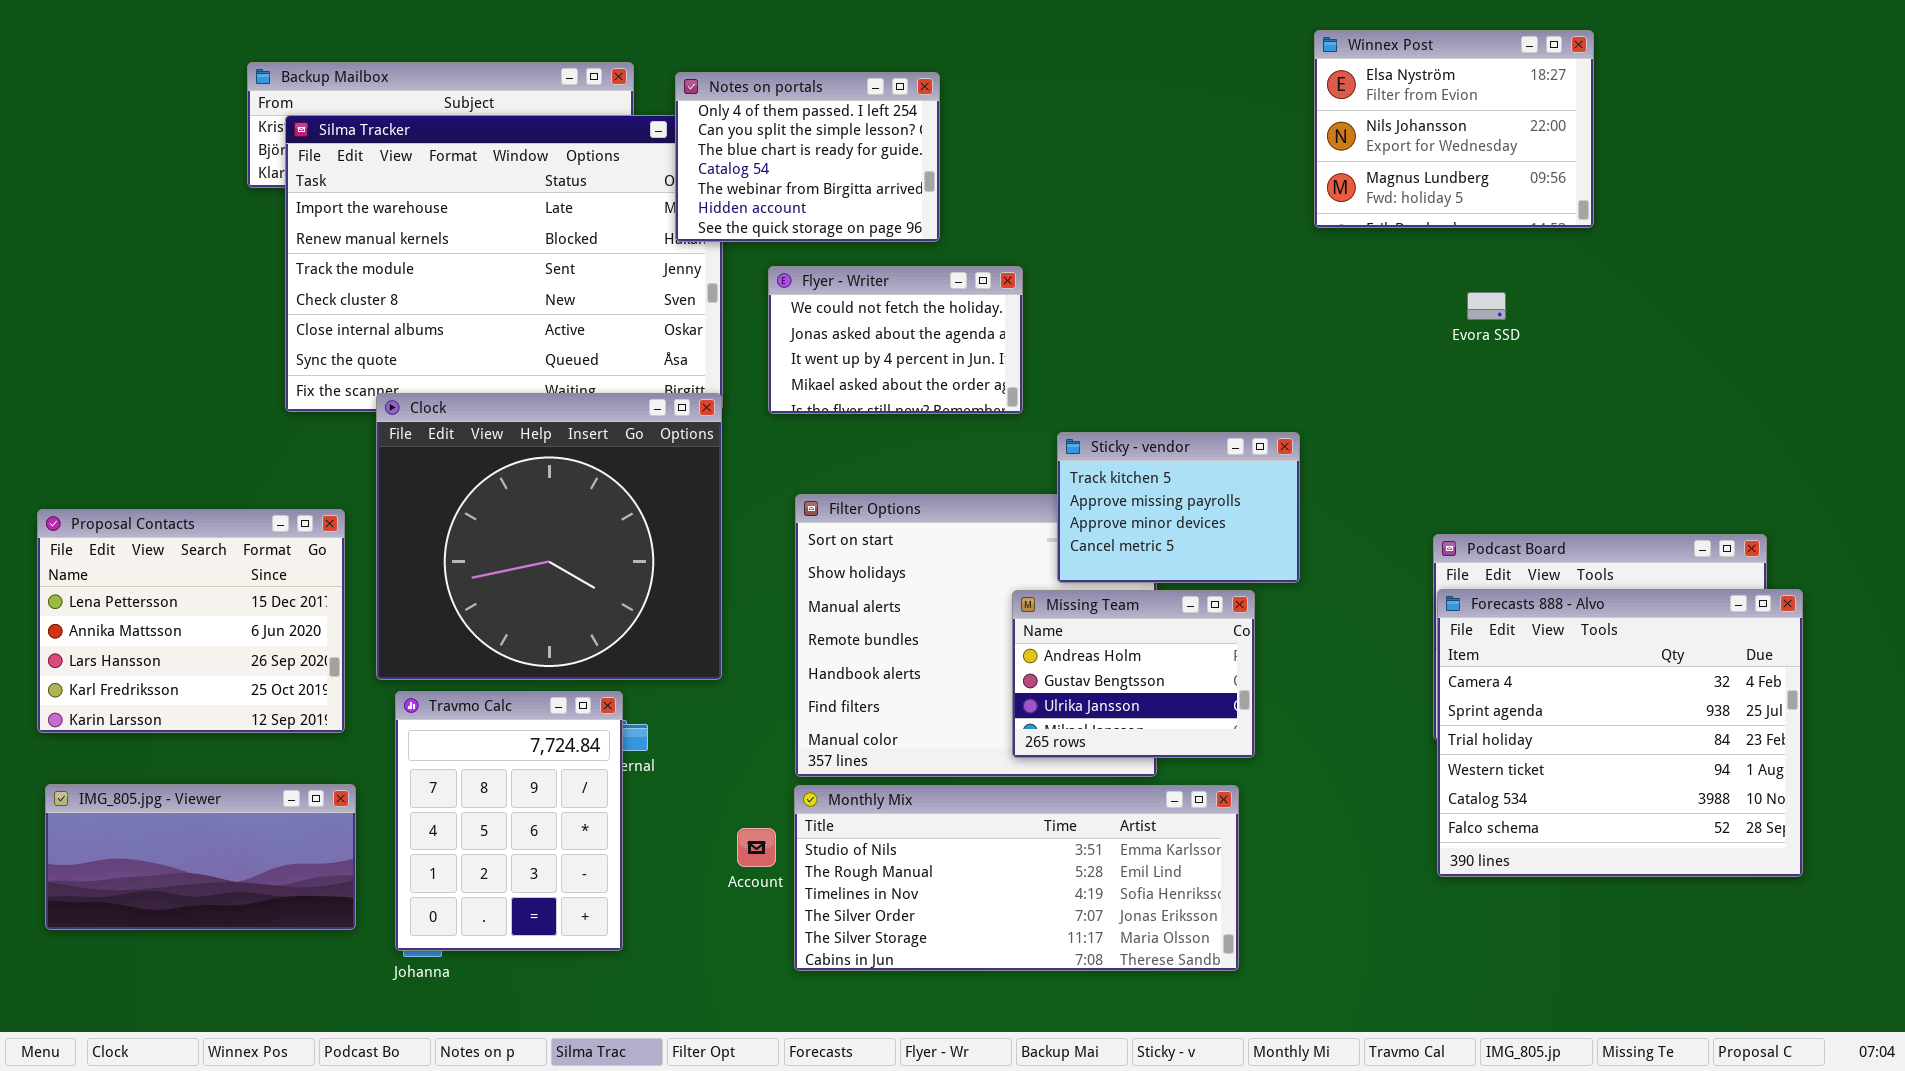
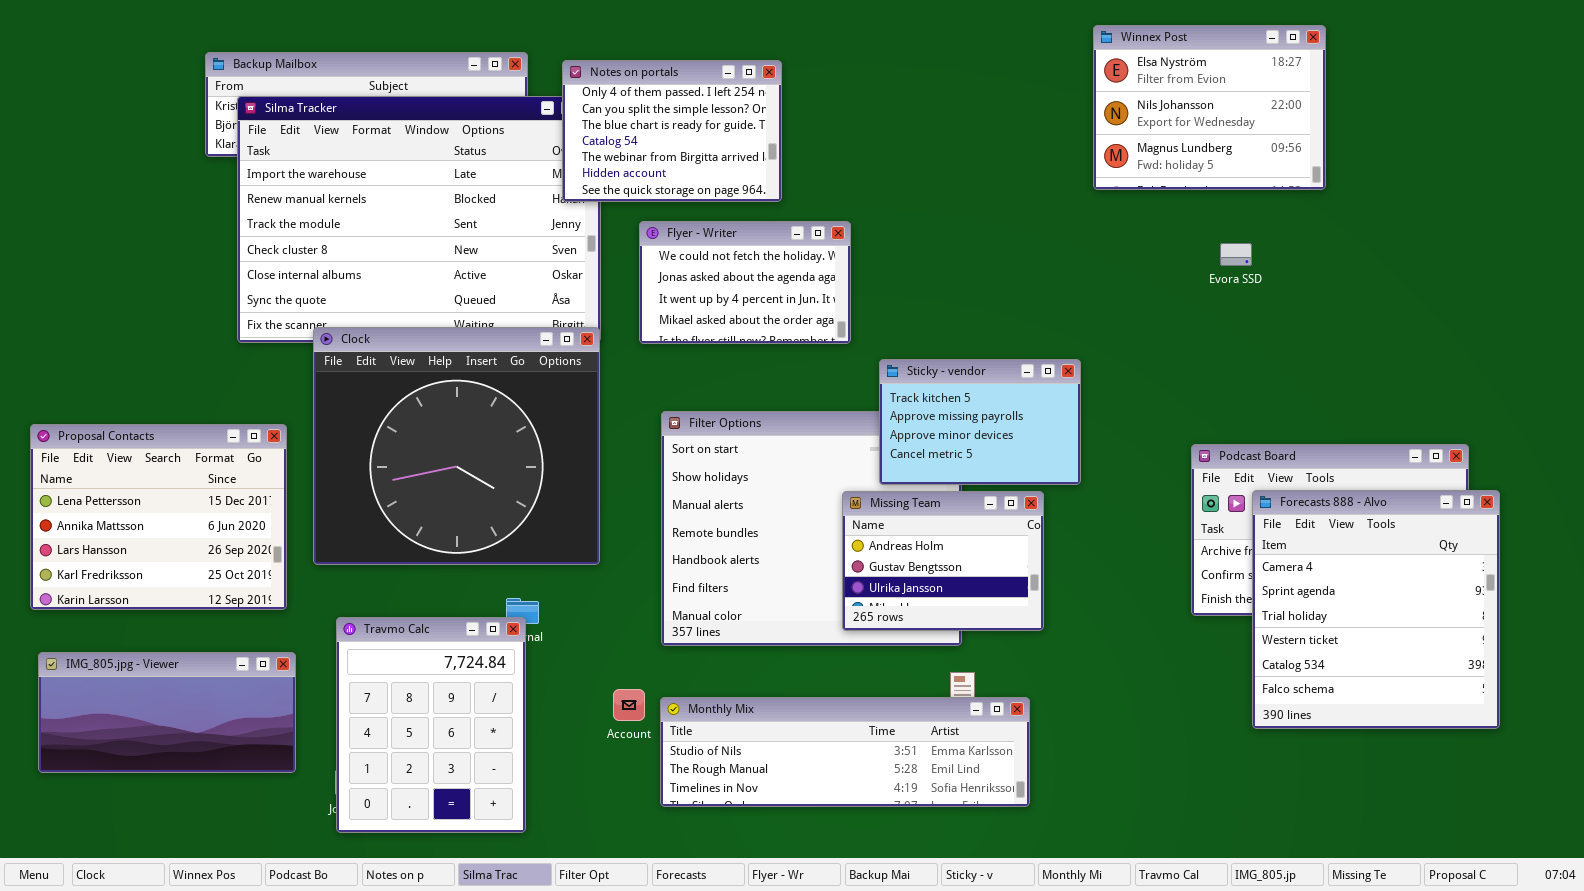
Forecasts 888 - Alvo: [1437,589,1803,877] -> [1252,490,1500,729], resized
Travmo Calc: [395,691,623,951] -> [336,617,526,833], moved
Monthly Mix: [794,785,1239,971] -> [660,697,1030,807], resized

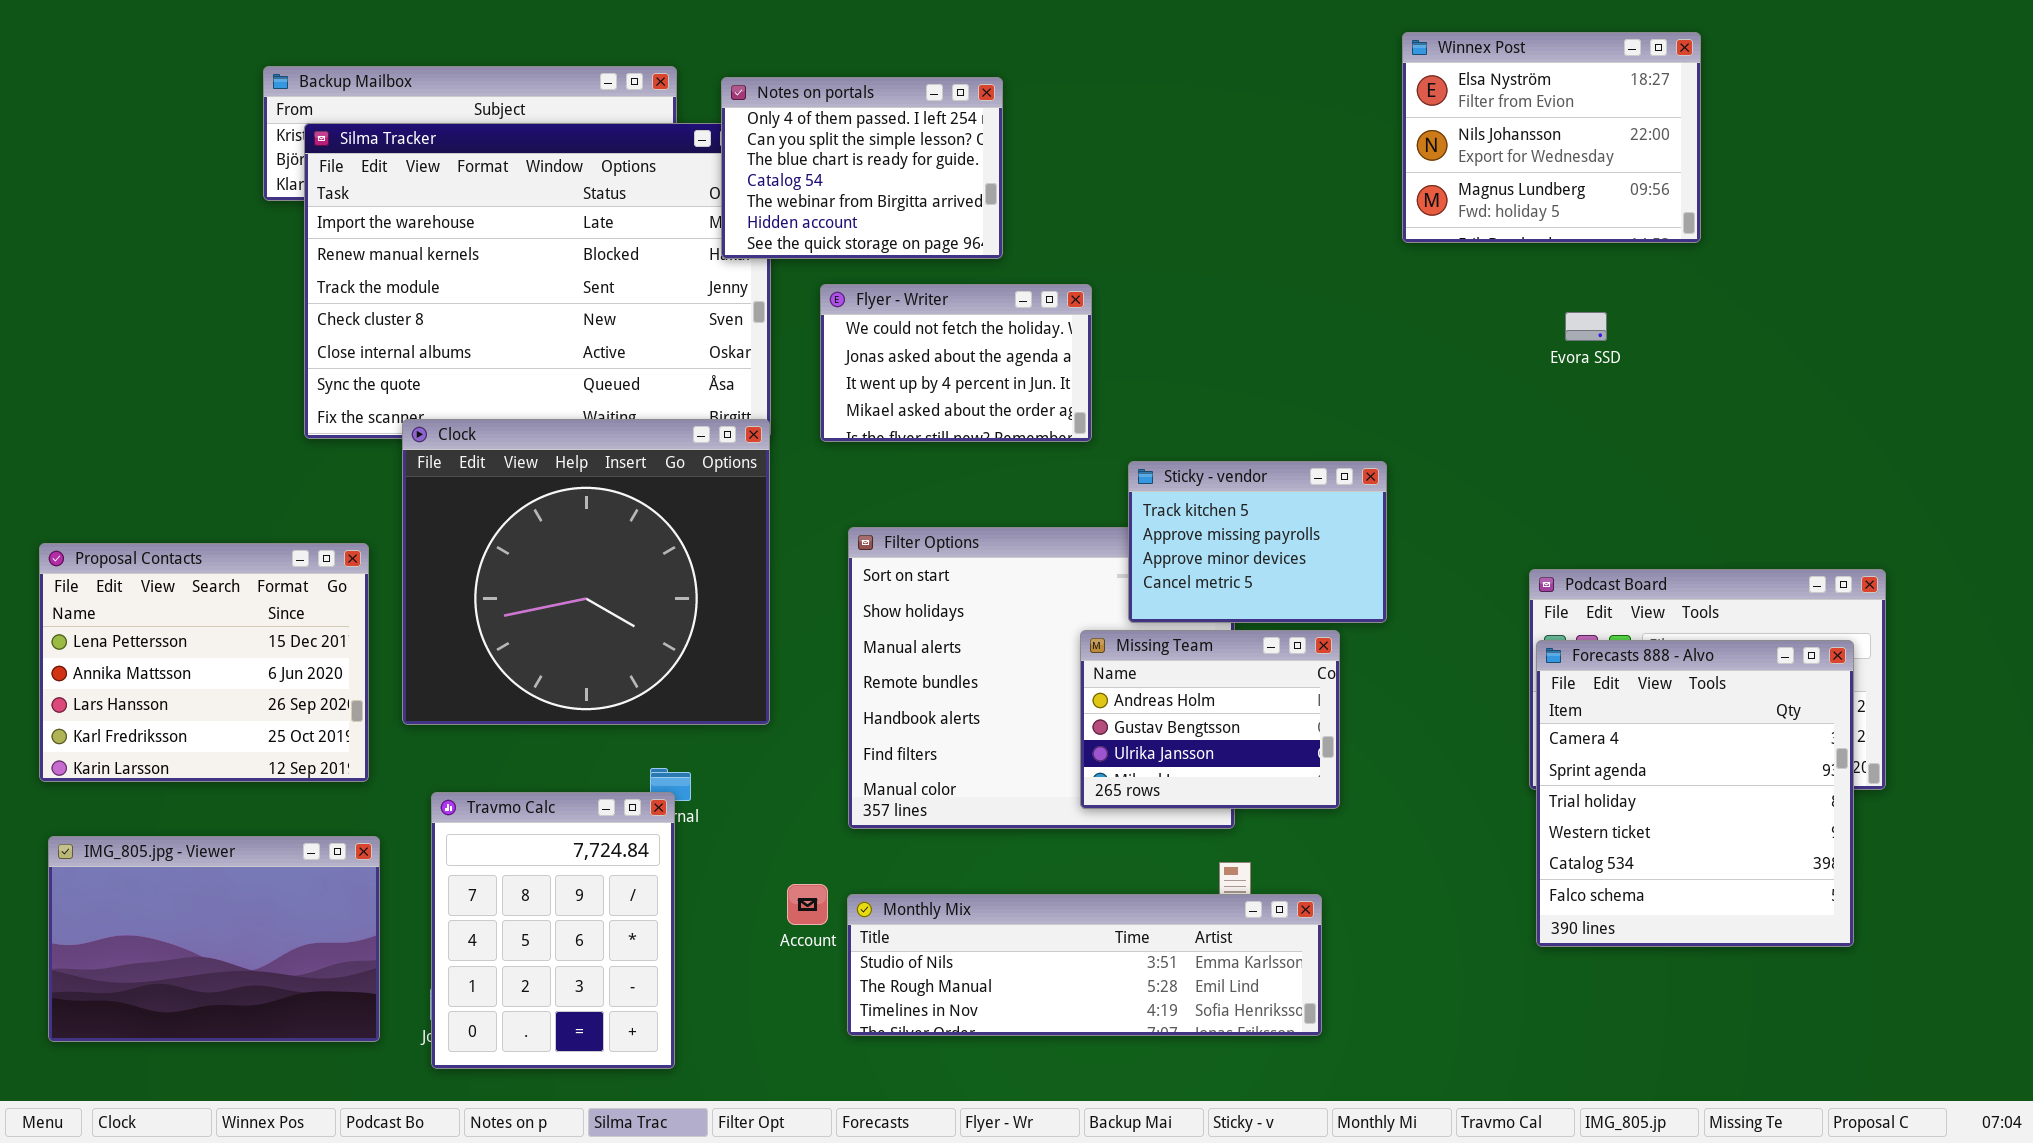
Forecasts 888 - Alvo: [1252,490,1500,729] -> [1536,640,1854,947], moved
IMG_805.jpg - Viewer: [38,652,296,773] -> [48,836,380,1042], resized

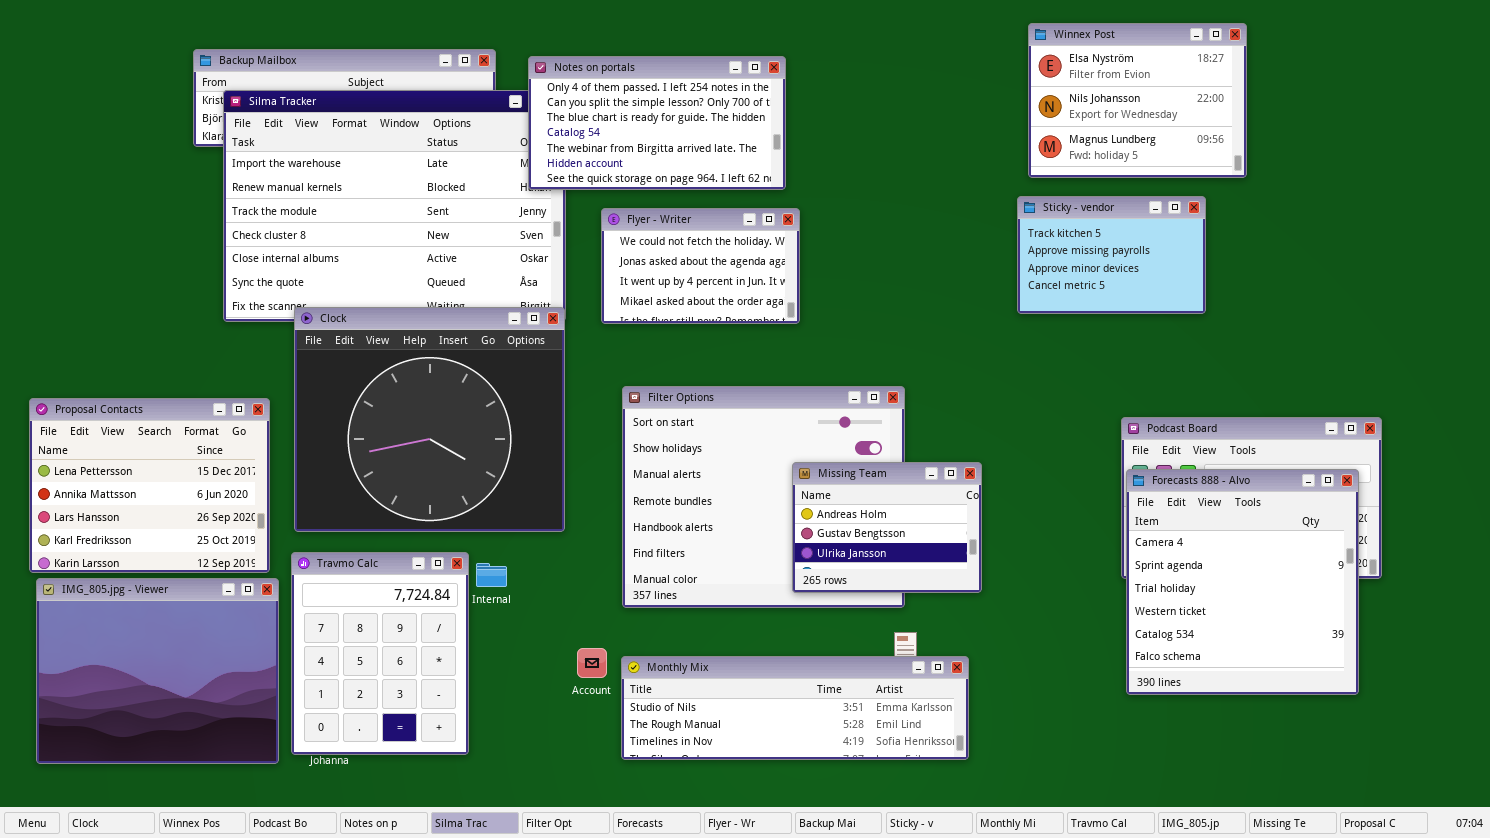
Notes on portals: [721,77,1003,259] -> [528,56,786,190], resized
Sticky - vendor: [1128,461,1387,623] -> [1017,196,1206,314], moved
Travmo Calc: [431,792,675,1069] -> [291,552,469,755], moved
IMG_805.jpg - Viewer: [48,836,380,1042] -> [36,578,279,764], resized

